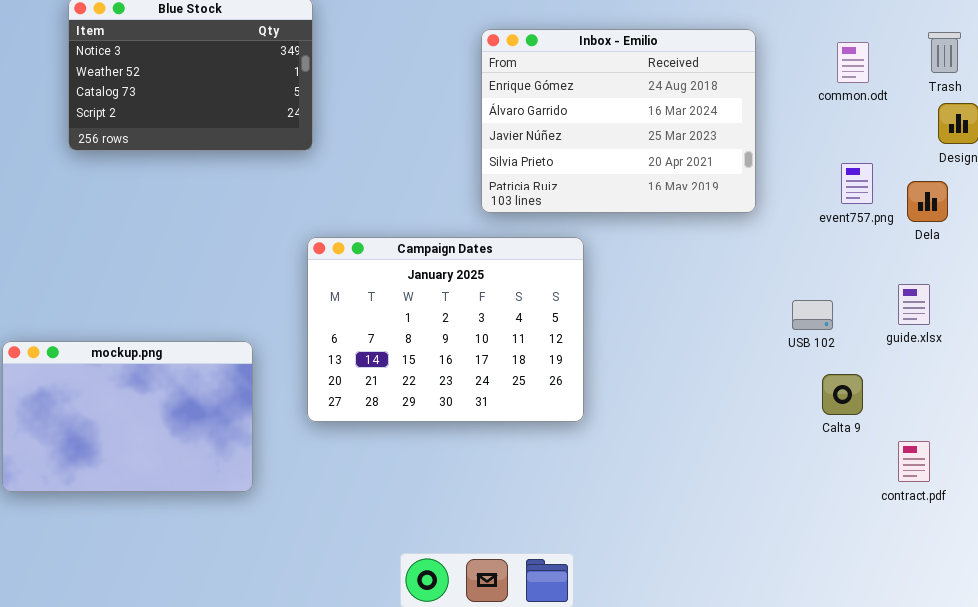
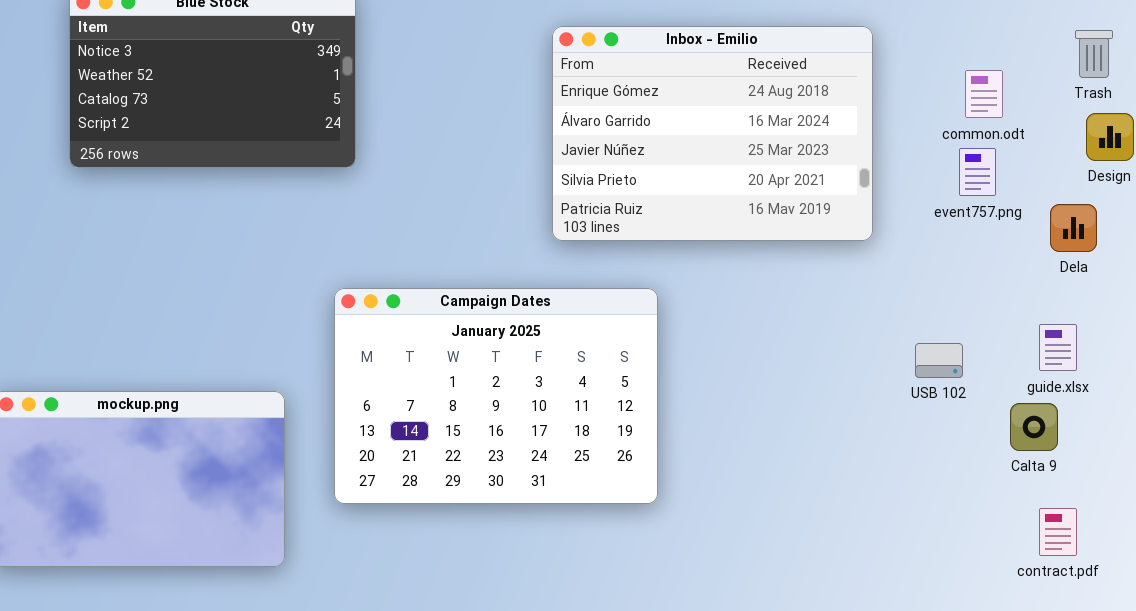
common.odt: [837,42,869,83] -> [965,70,1003,118], moved
event757.png: [841,163,873,204] -> [959,148,996,196], moved
Campaign Dates: [307,237,584,422] -> [334,288,658,504], moved
Calta 9: [822,374,863,415] -> [1010,403,1058,451], moved

